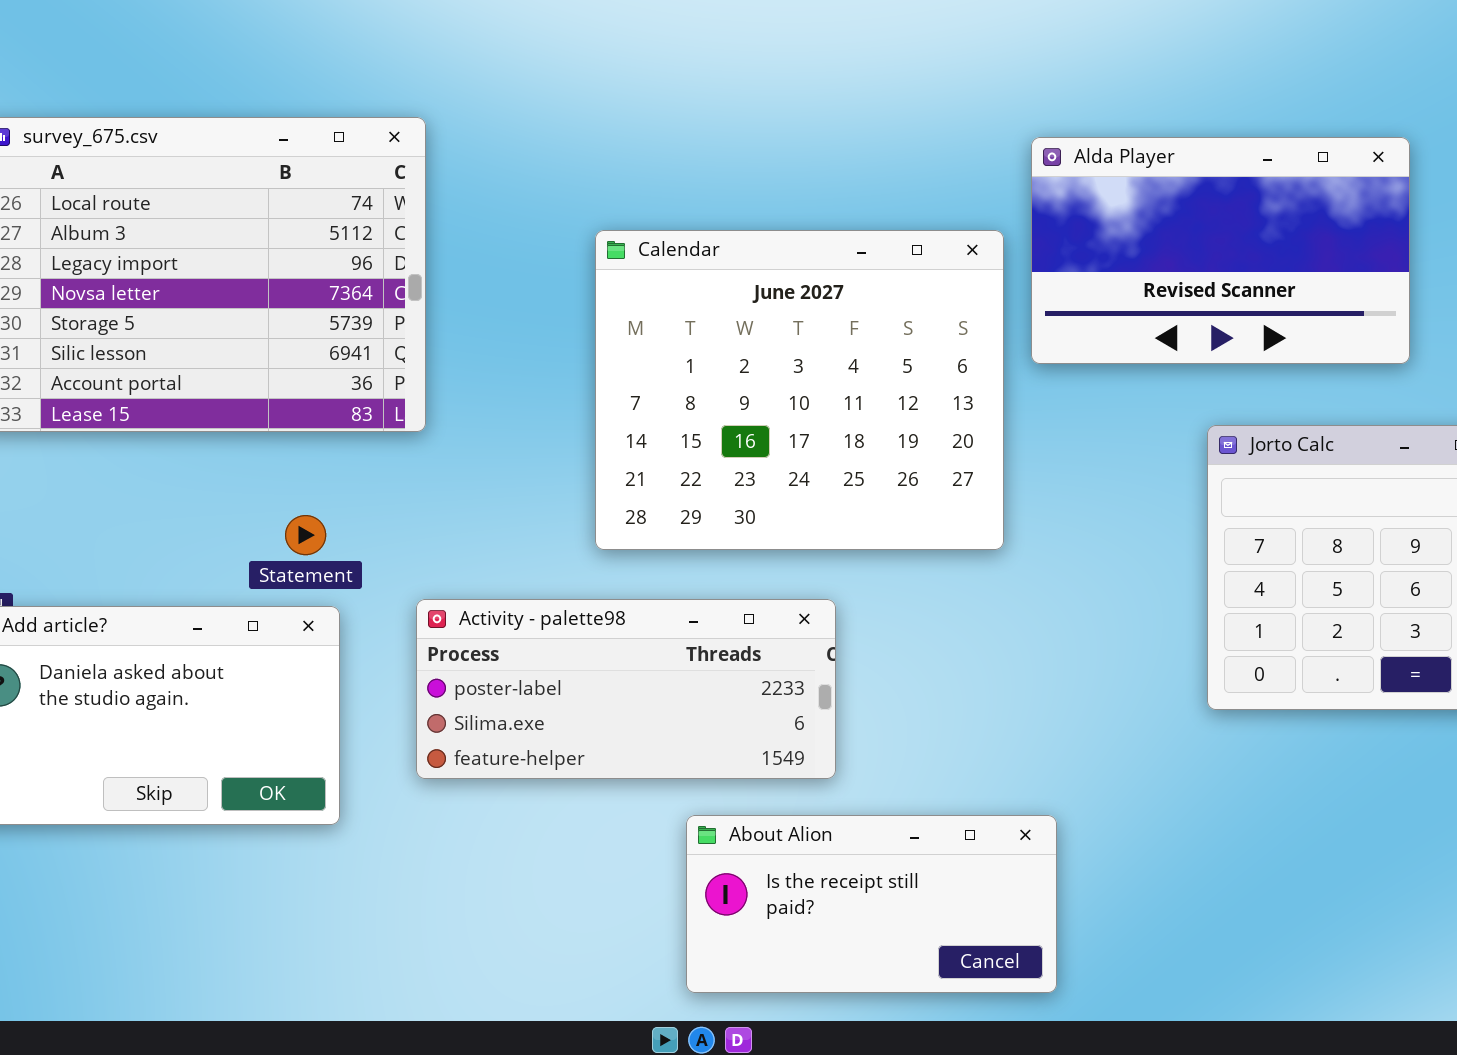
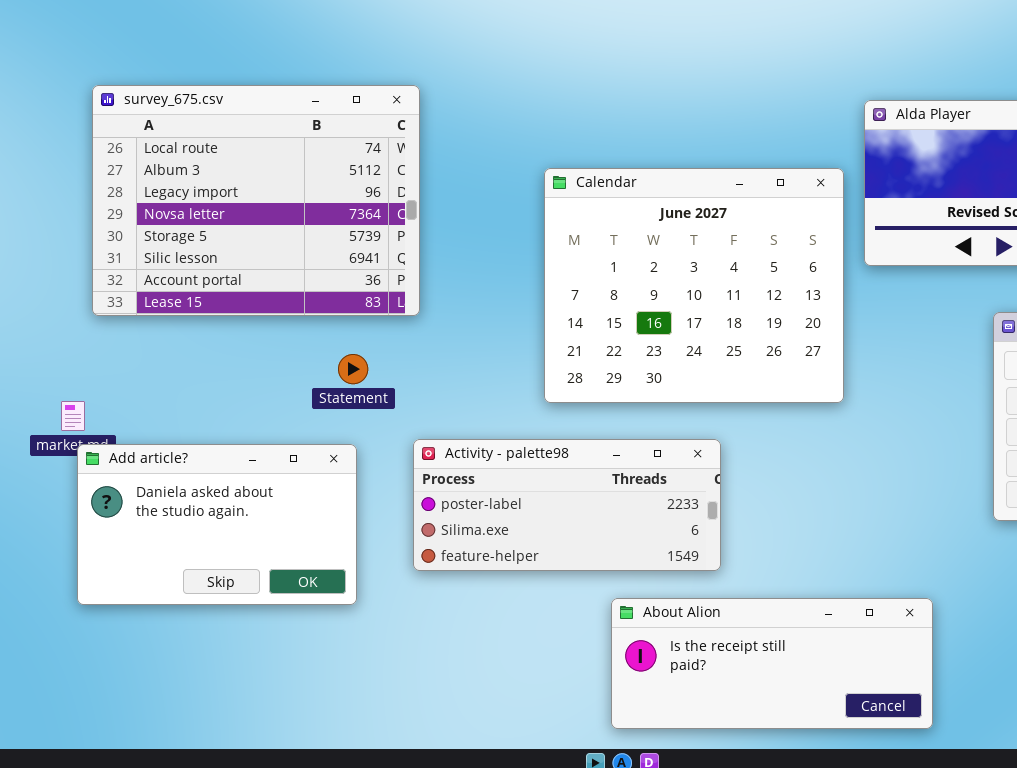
Statement: [285,515,326,555] -> [338,354,368,384], moved
About Alion: [686,815,1057,993] -> [611,598,933,729], resized

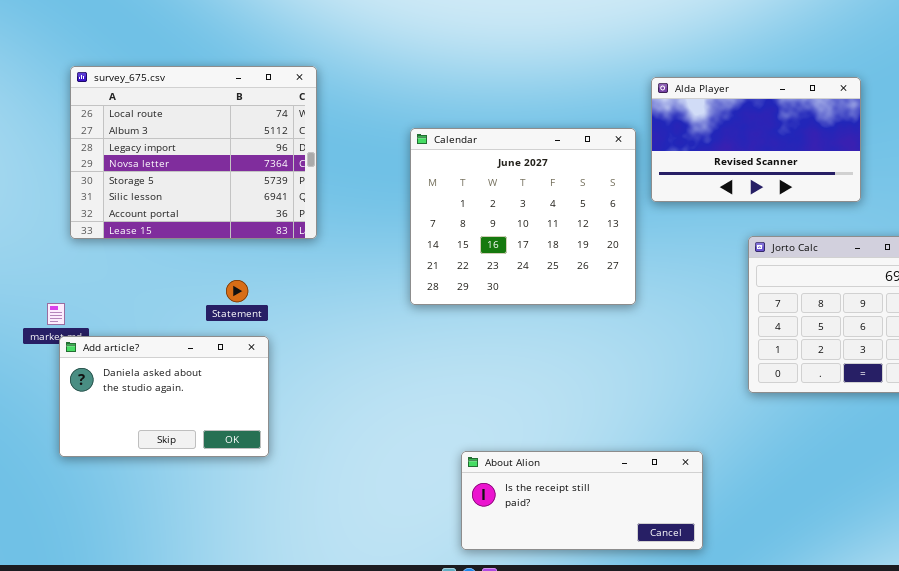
Statement: [338,354,368,384] -> [226,280,248,302], moved
Activity - palette98: [413,439,721,571] -> none, closed

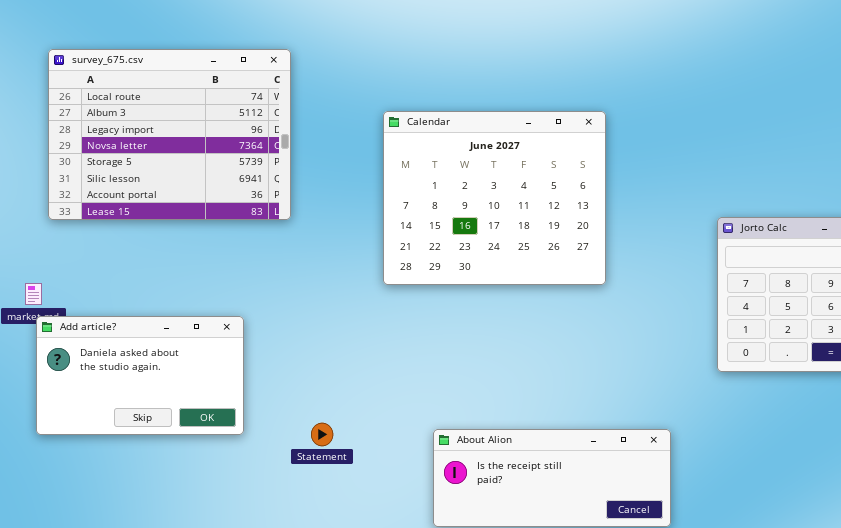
Alda Player: [651,77,861,202] -> none, closed
Statement: [226,280,248,302] -> [311,423,333,446], moved

